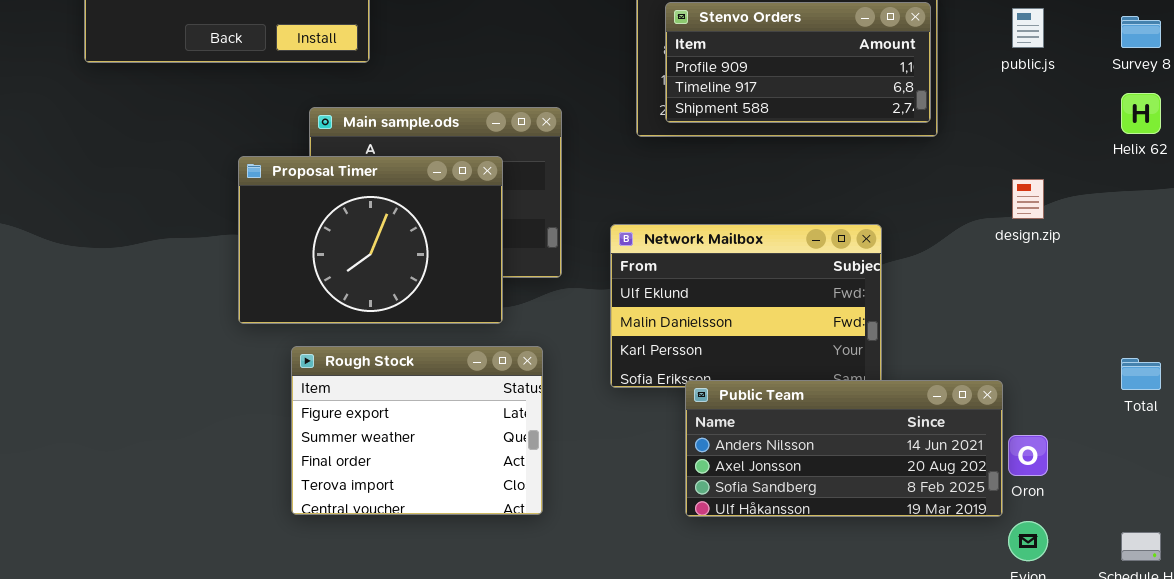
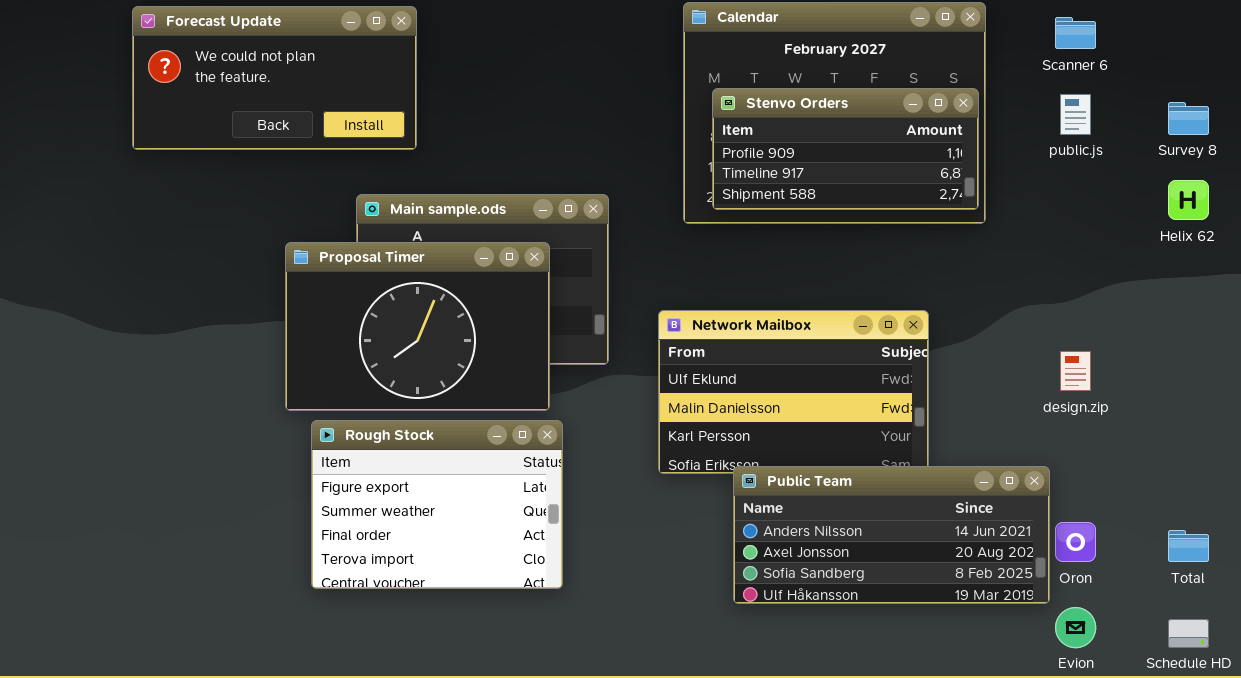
design.zip: [1012,179,1044,219] -> [1060,351,1091,391], moved
Rough Stock: [291,346,543,515] -> [311,420,563,589], moved
Total: [1121,358,1161,390] -> [1168,530,1209,562], moved

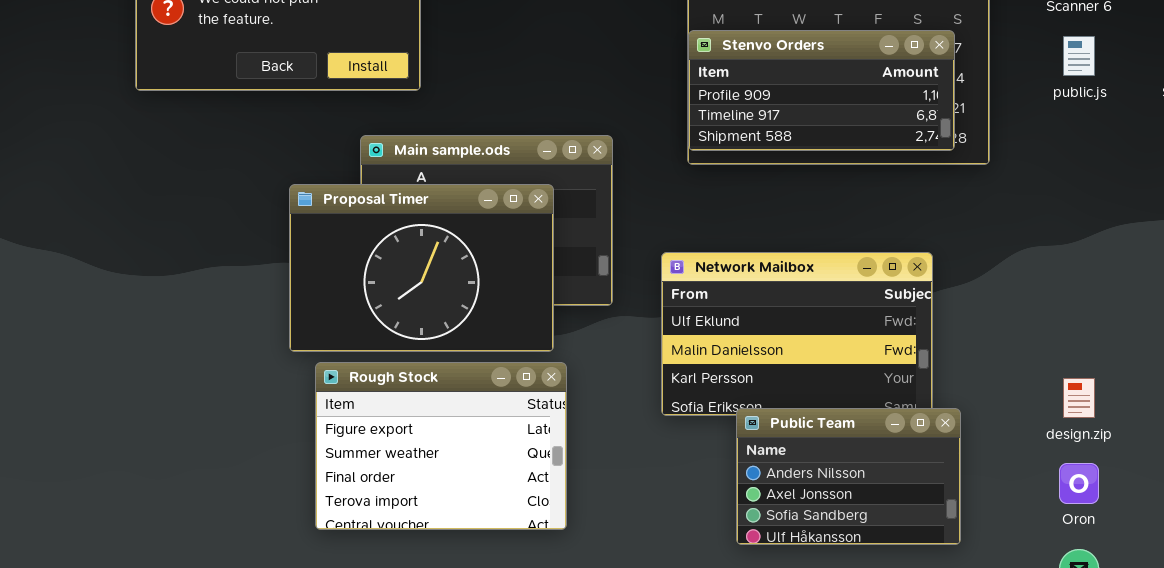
Stenvo Orders: [712,88,979,210] -> [688,30,955,151], moved
design.zip: [1060,351,1091,391] -> [1063,378,1095,418], moved
Public Team: [733,466,1050,604] -> [736,408,961,545], resized

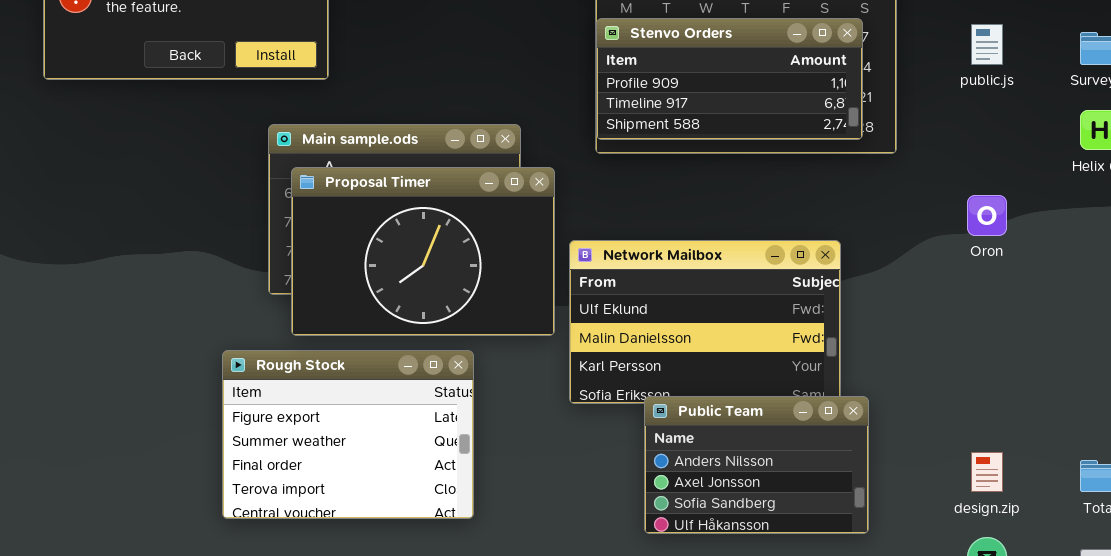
Proposal Timer: [289,184,554,352] -> [291,167,555,336], moved
design.zip: [1063,378,1095,418] -> [971,452,1003,492], moved
Oron: [1059,463,1099,504] -> [967,195,1007,236], moved

